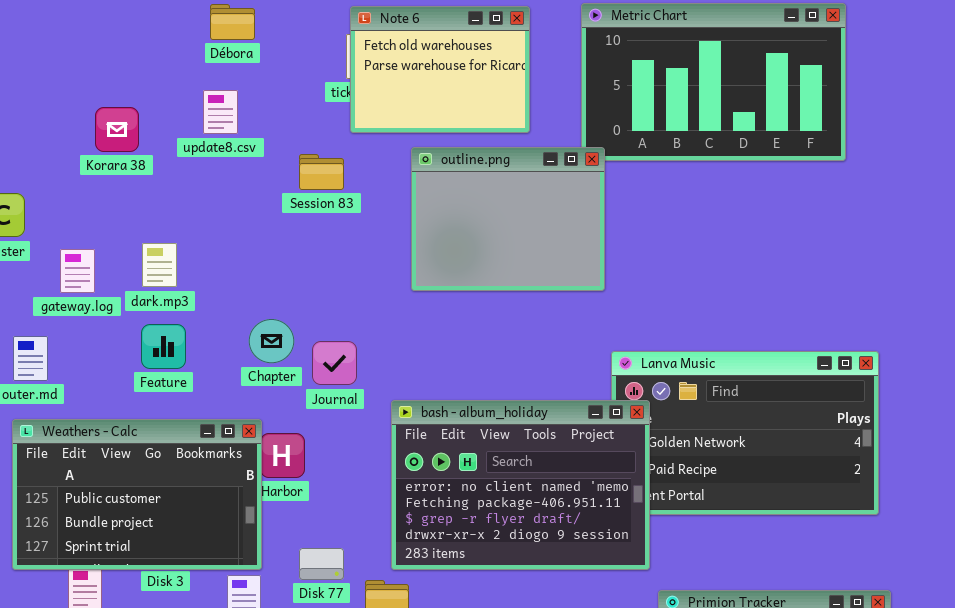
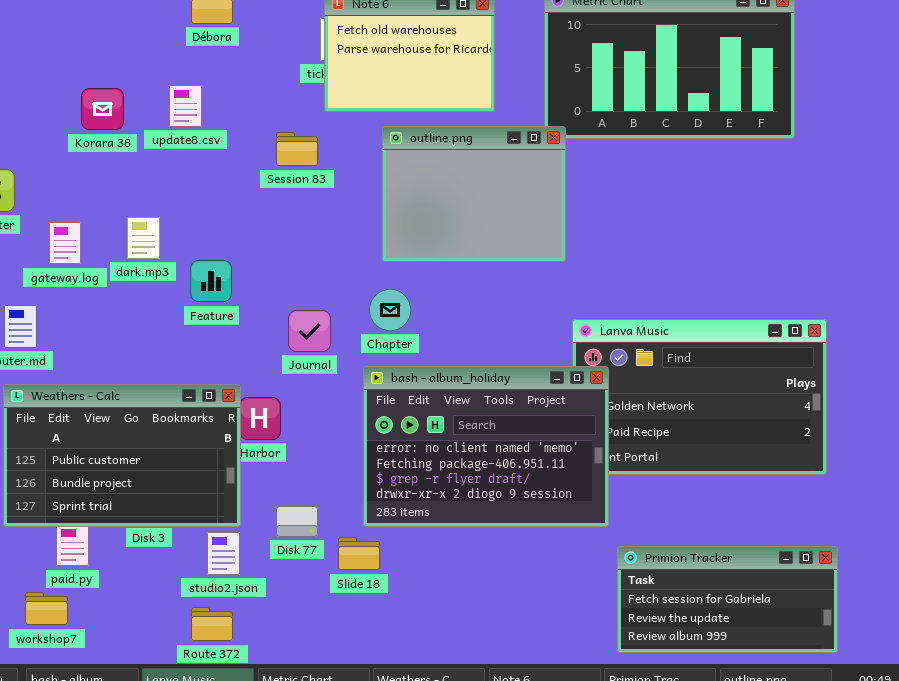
update8.csv: [203,90,238,134] -> [169,85,202,127], moved
Chapter: [249,319,294,363] -> [369,289,411,331], moved
Feature: [141,324,186,369] -> [190,260,232,302], moved

